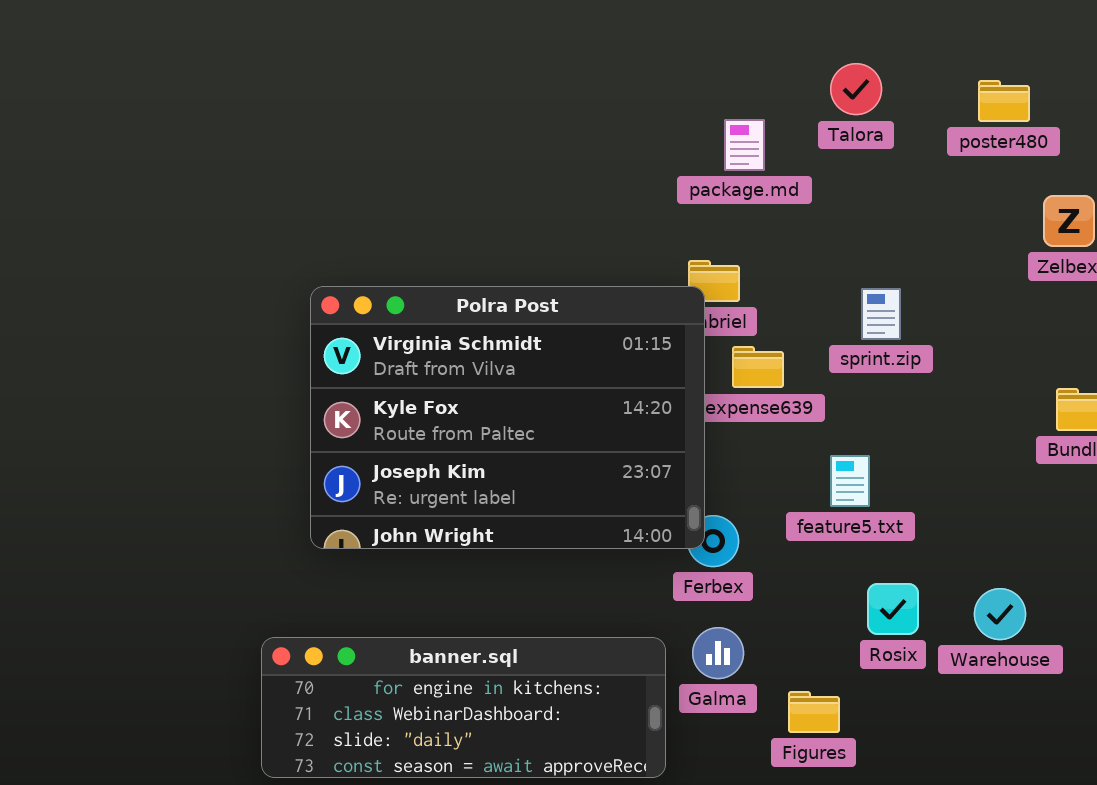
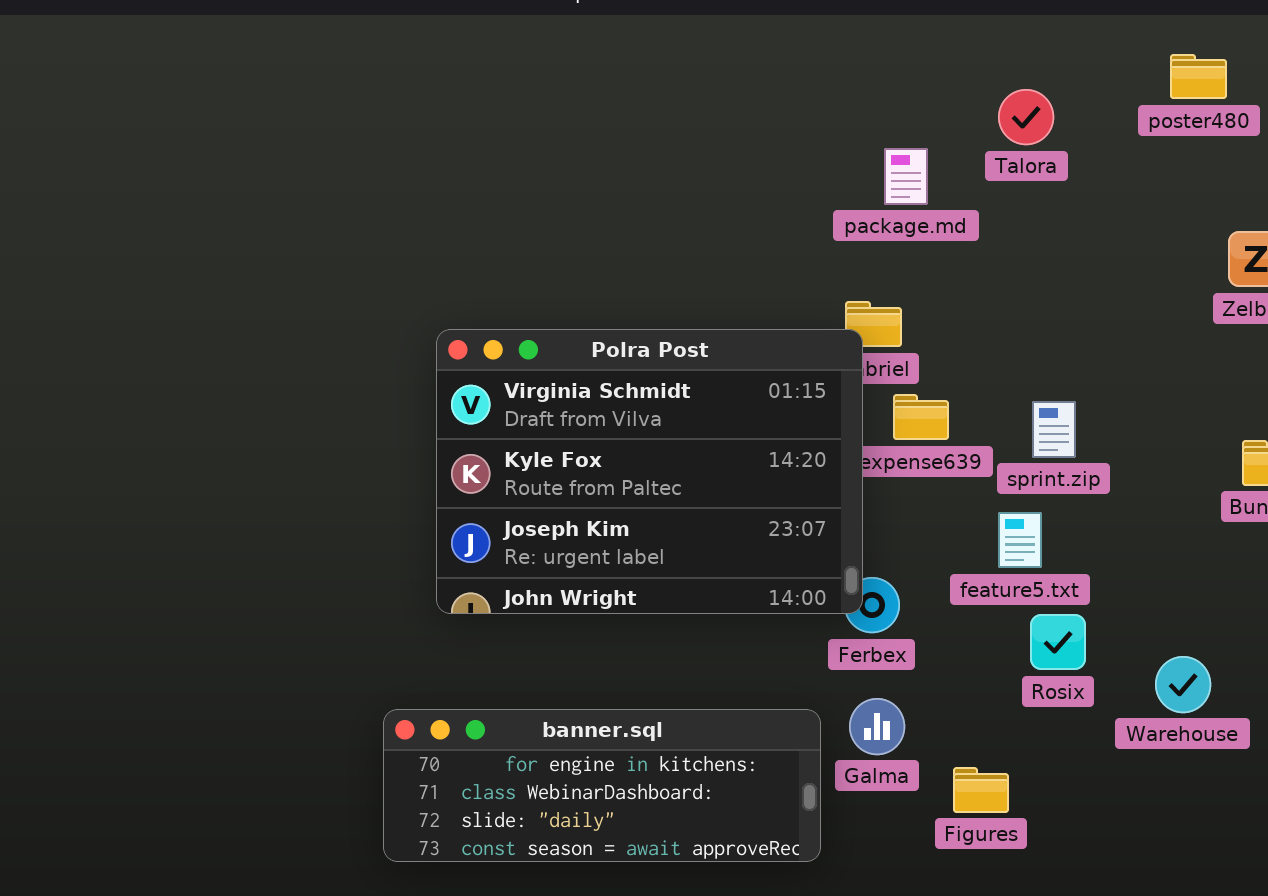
poster480: [978,80,1030,122] -> [1170,54,1227,99], moved
sprint.zip: [861,288,901,340] -> [1032,401,1076,458], moved
Rosix: [867,583,919,635] -> [1030,614,1086,670], moved

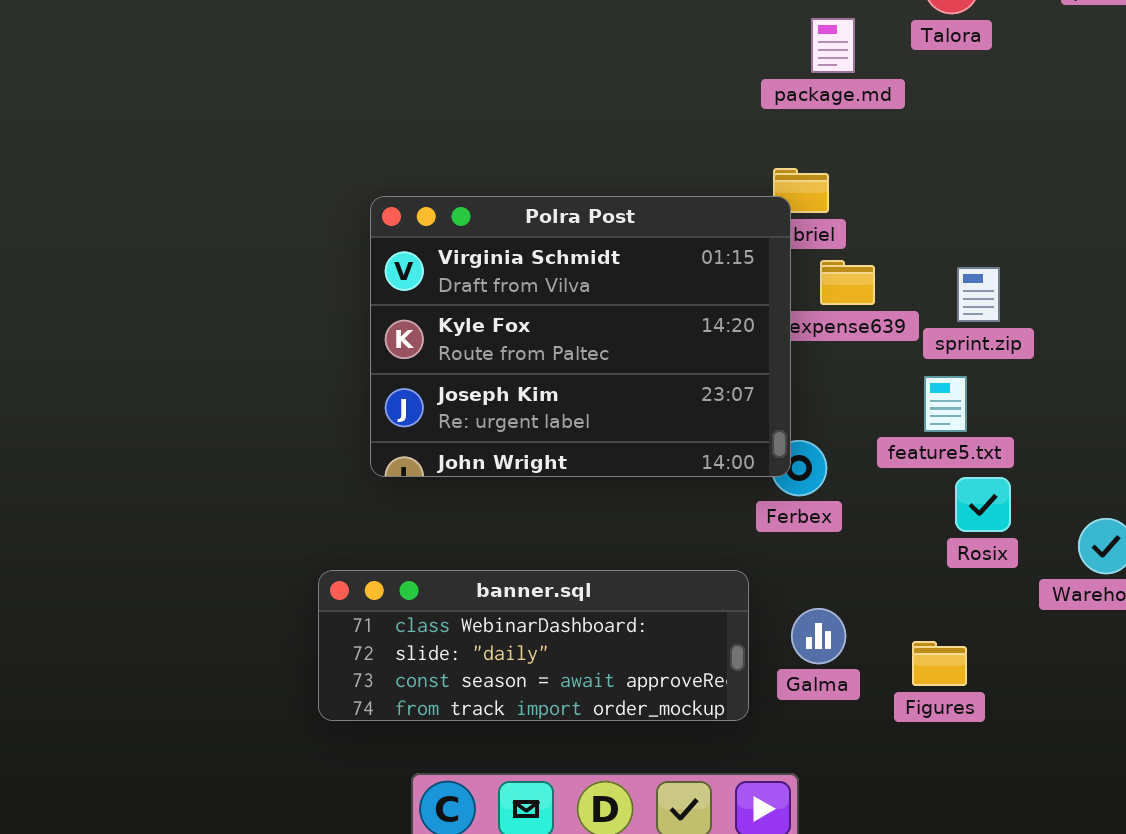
Galma: [849,698,905,755] -> [791,608,846,664], moved
banner.sql: [383,709,821,862] -> [318,570,749,721], scrolled down 1 row
Figures: [953,767,1009,813] -> [912,641,967,686], moved

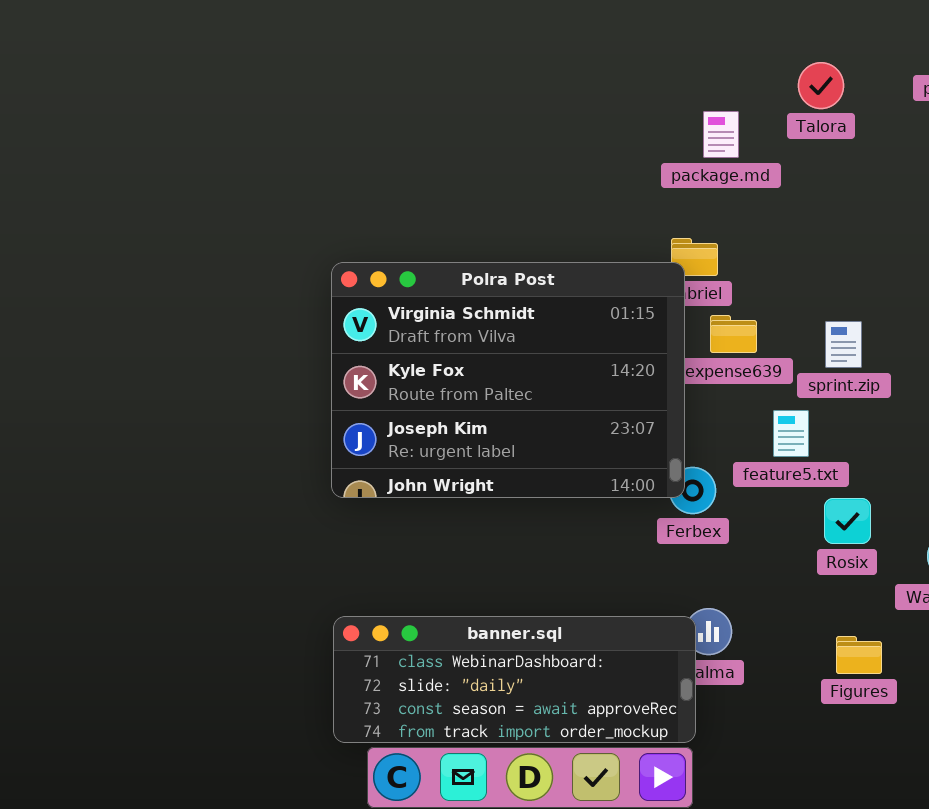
feature5.txt: [924,376,967,432] -> [773,410,809,457], moved
banner.sql: [318,570,749,721] -> [333,616,696,743], moved
Figures: [912,641,967,686] -> [836,636,882,674], moved

